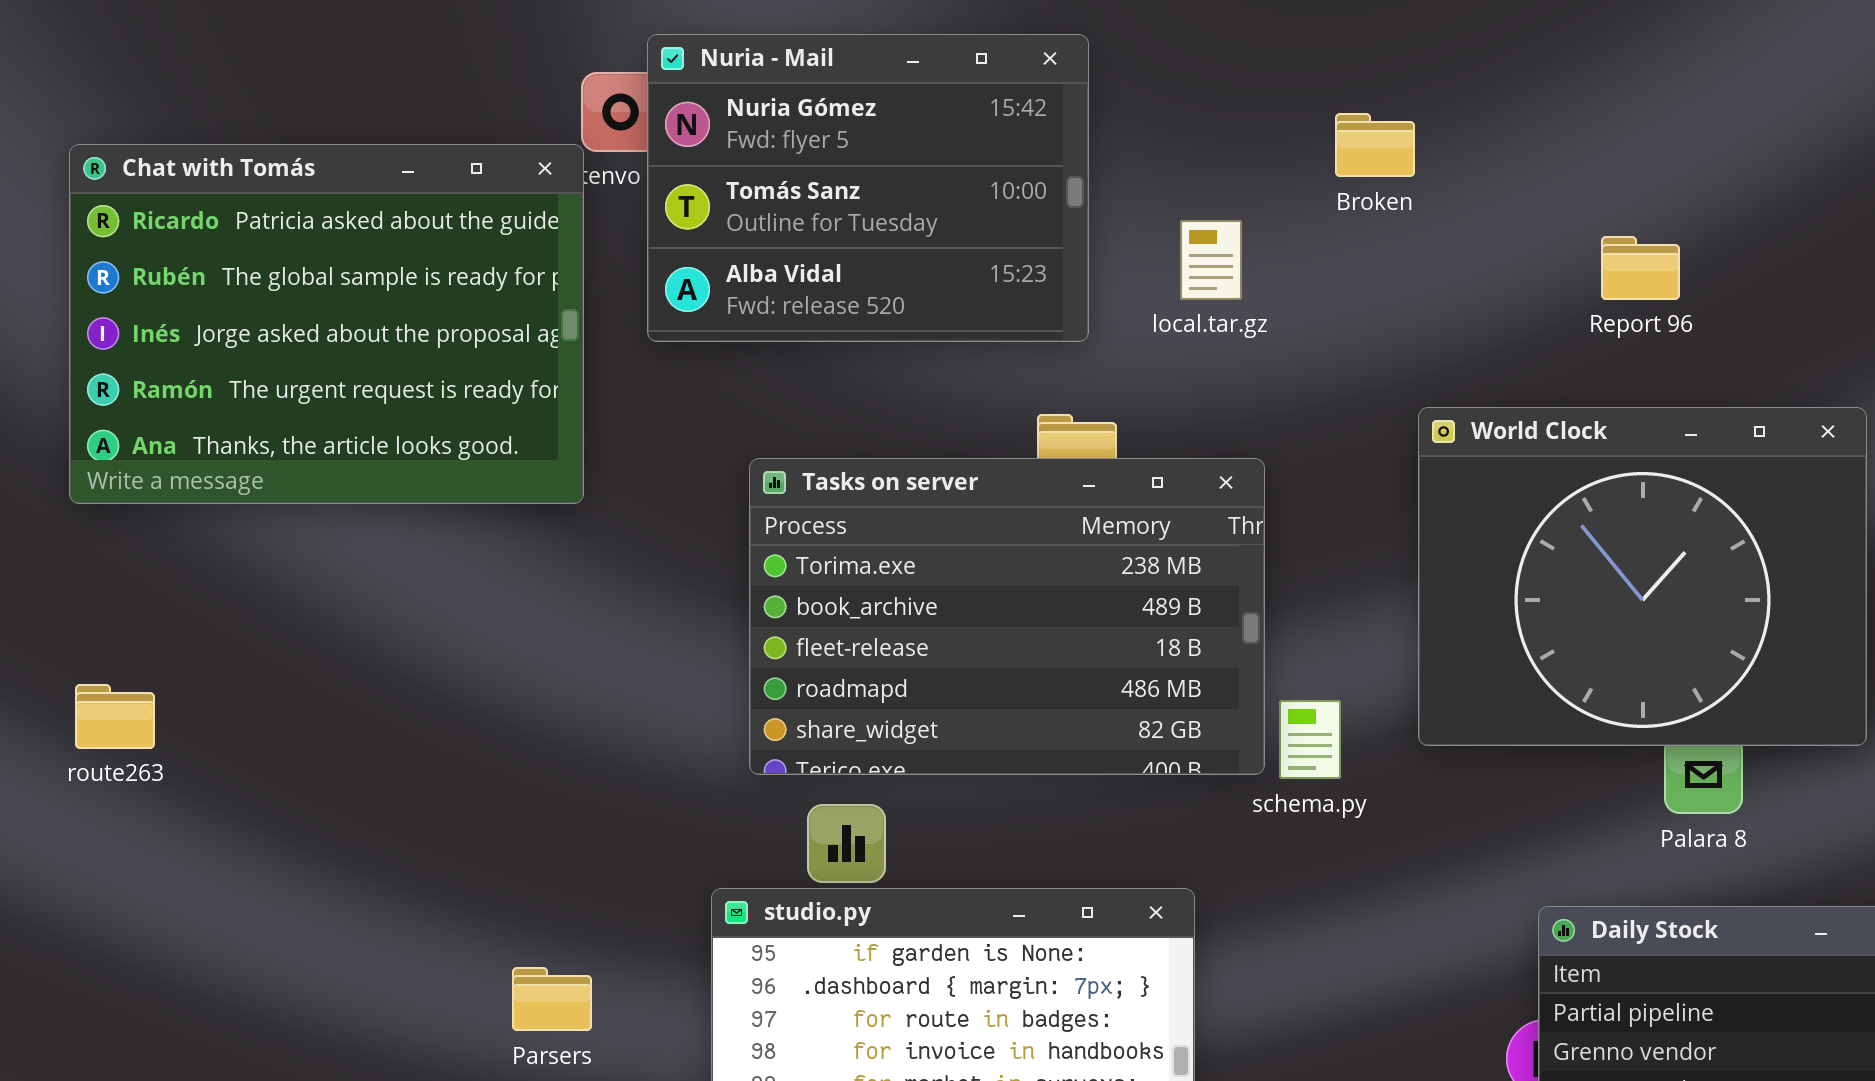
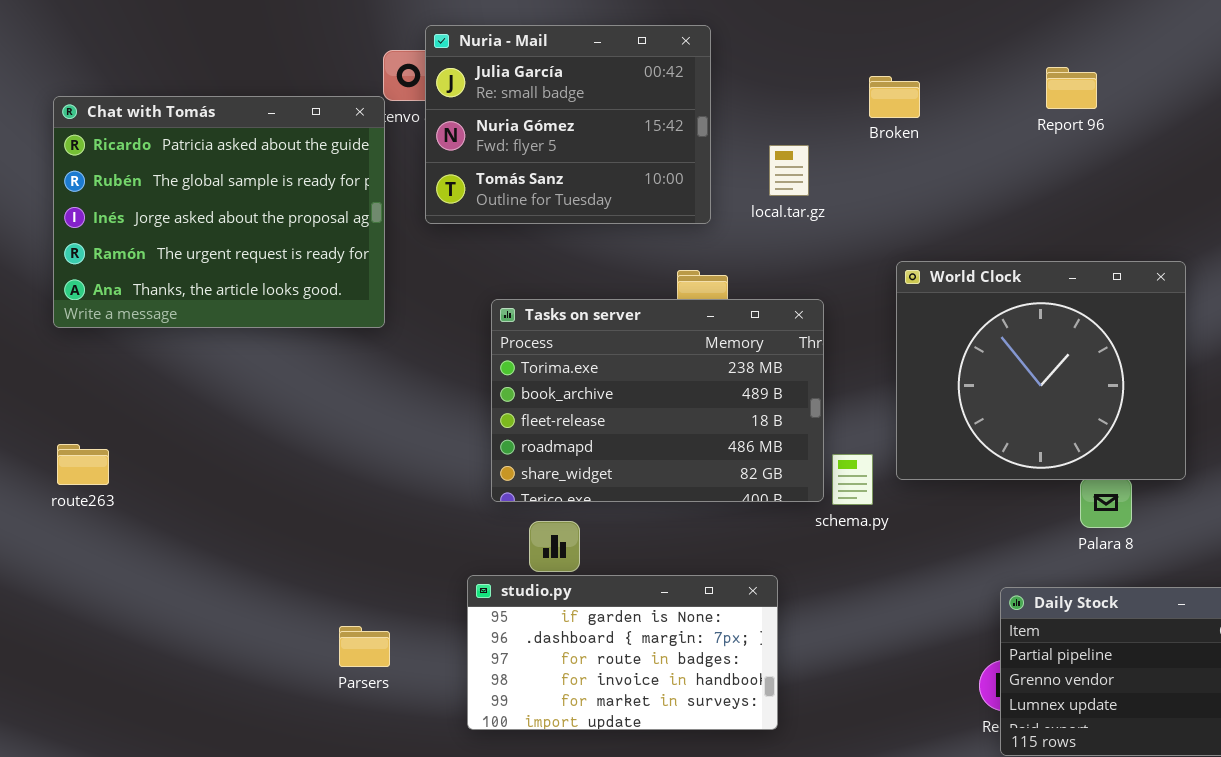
Nuria - Mail: [647,34,1089,342] -> [425,25,711,224], scrolled up 1 row
Report 96: [1601,236,1680,300] -> [1046,67,1097,109], moved
World Clock: [1418,407,1867,746] -> [896,261,1186,480], moved

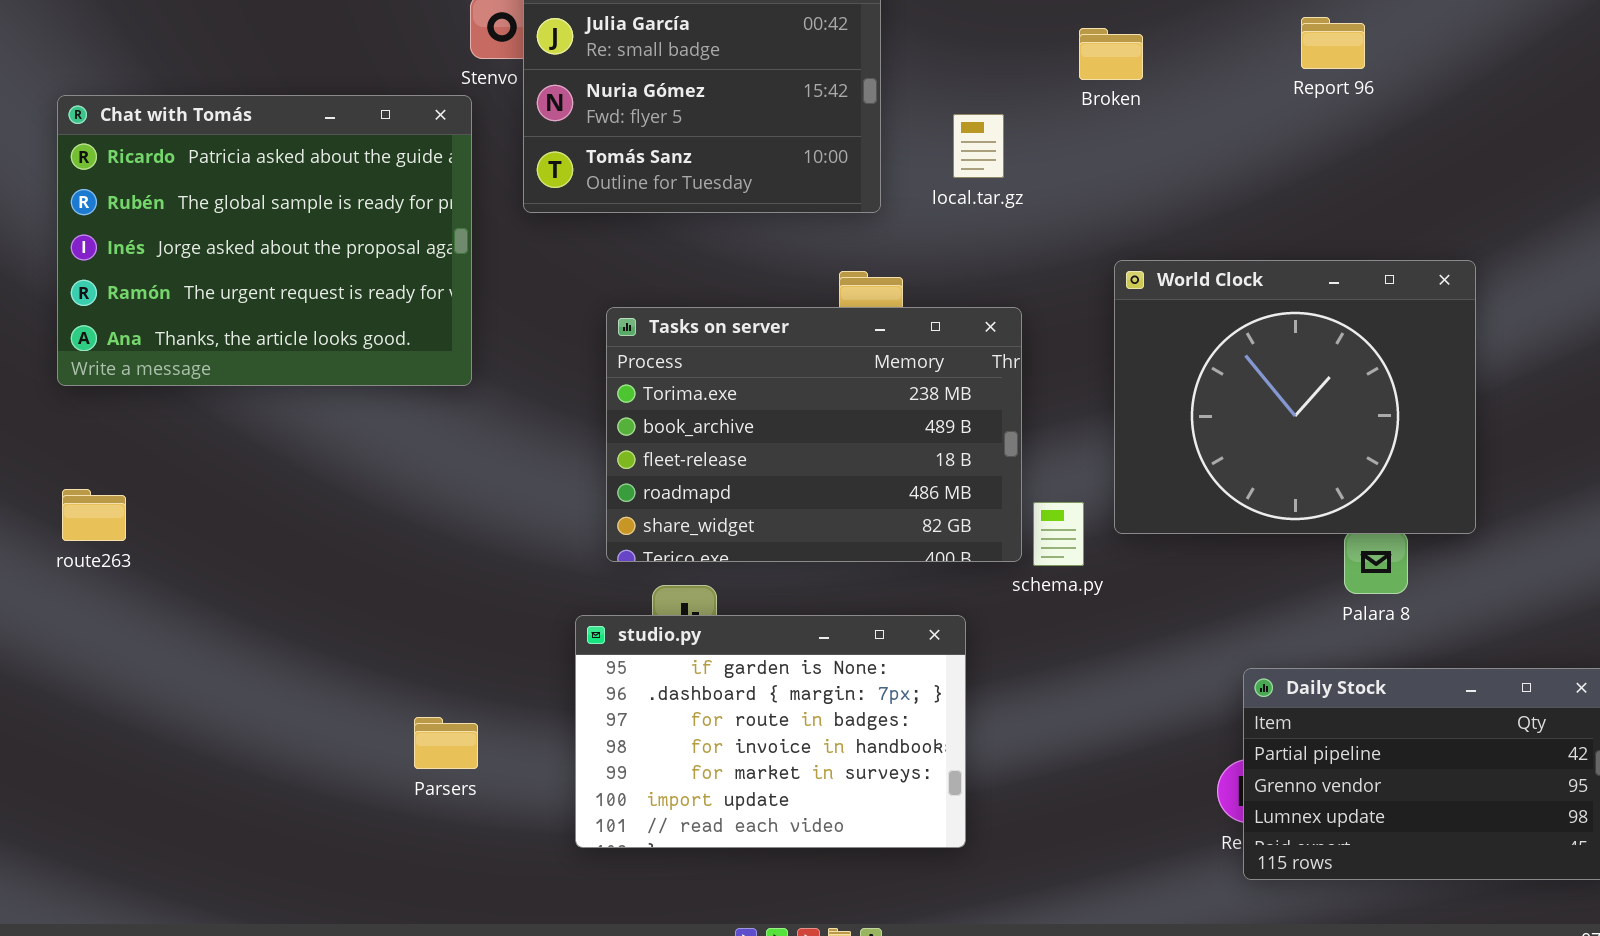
Chat with Tomás: [53,96,385,328] -> [57,95,472,386], moved
studio.py: [467,575,778,730] -> [575,615,966,848], resized

